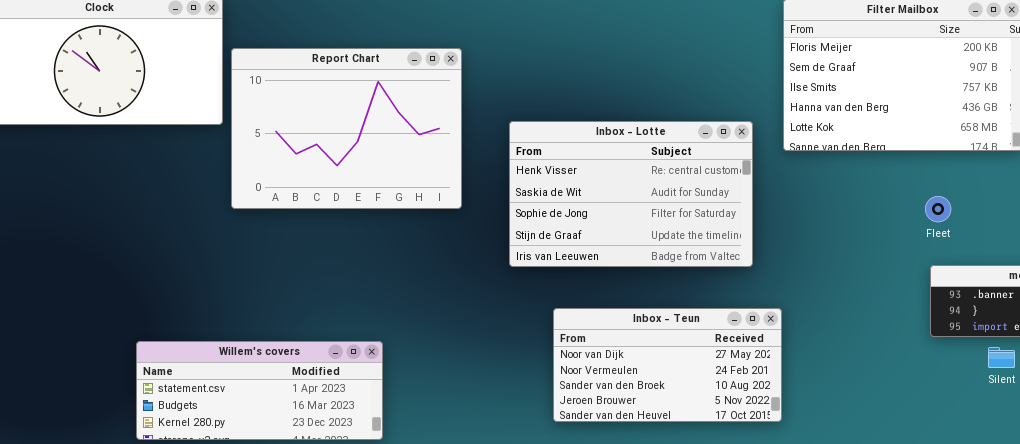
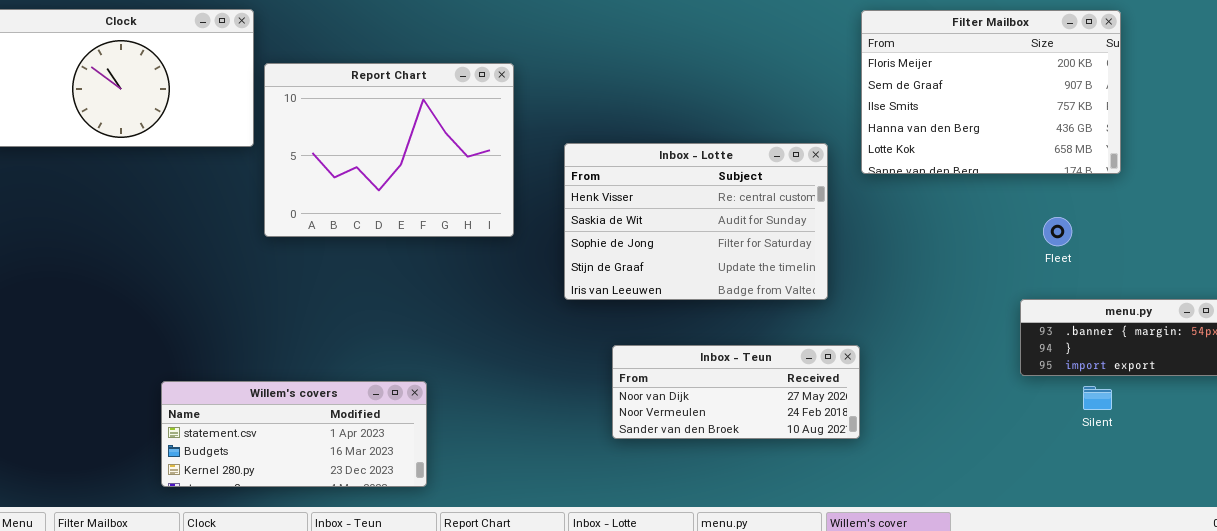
Fleet: [925,196,951,222] -> [1043,217,1072,246], moved
Inbox - Teun: [553,308,782,422] -> [612,345,860,439], resized

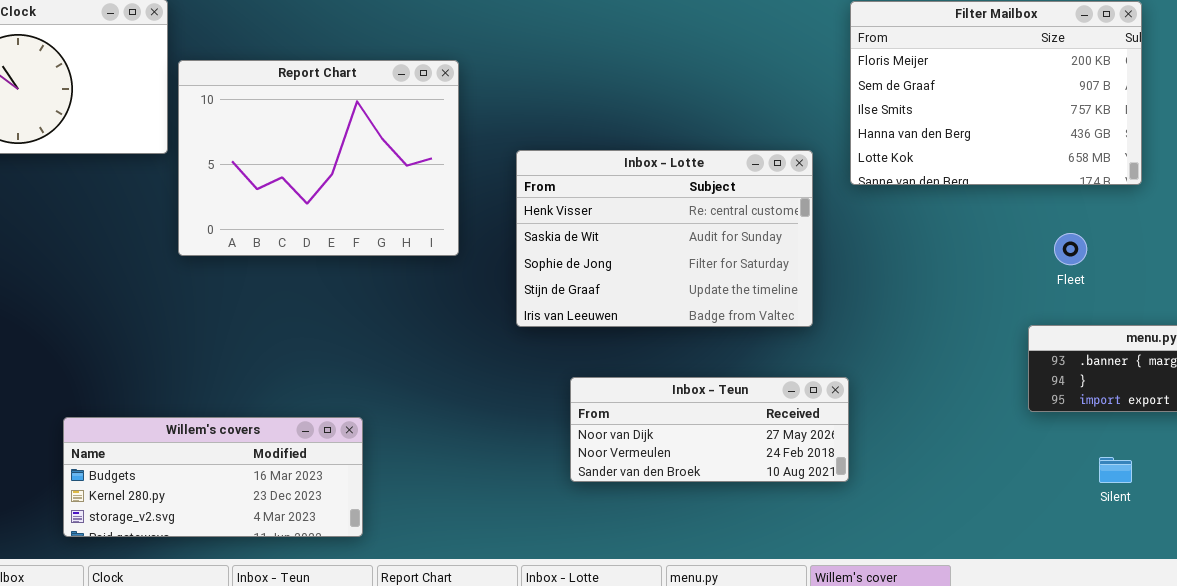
Willem's covers: [161,381,427,487] -> [63,417,363,537], scrolled down 1 row
Silent: [1083,386,1112,410] -> [1099,457,1132,483], moved

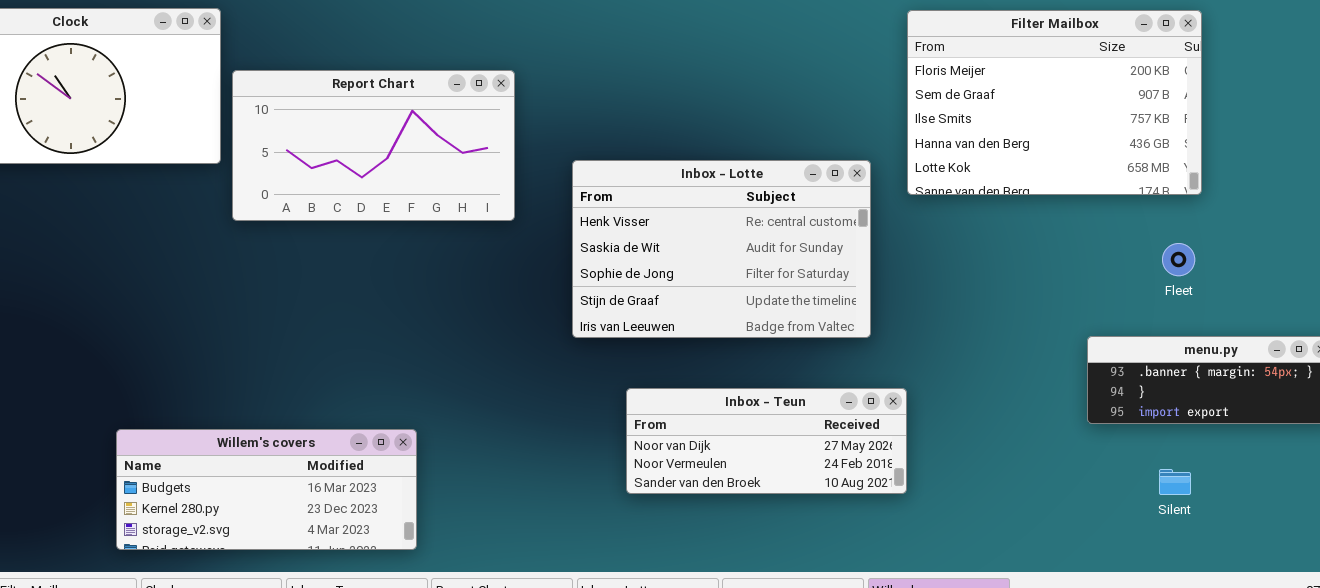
Report Chart: [178,60,459,256] -> [232,70,515,221], resized
Fleet: [1054,233,1087,265] -> [1162,243,1195,276], moved

